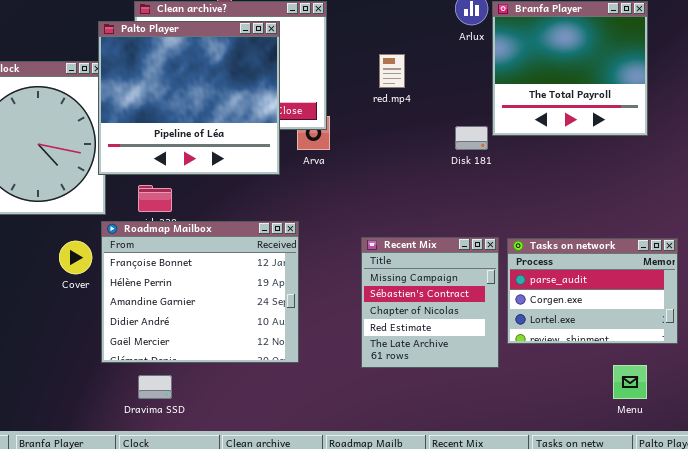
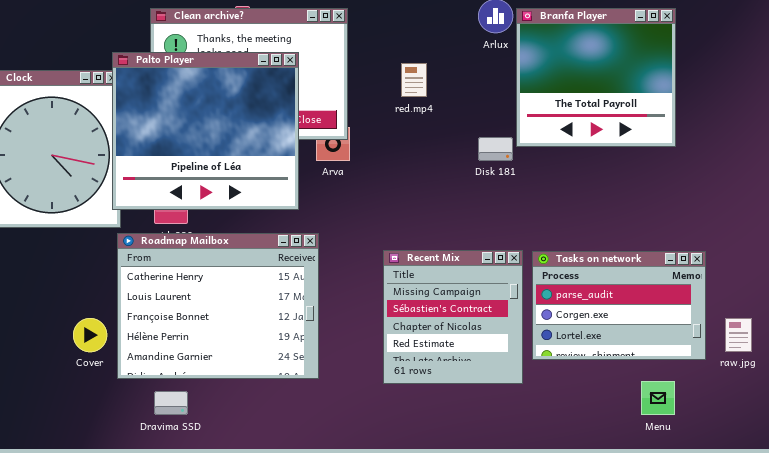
Palto Player: [98,21,280,175] -> [112,52,299,210], moved
Roadmap Mailbox: [101,221,299,363] -> [117,233,319,379], scrolled up 2 rows
Cover: [59,241,92,274] -> [73,318,107,352], moved

